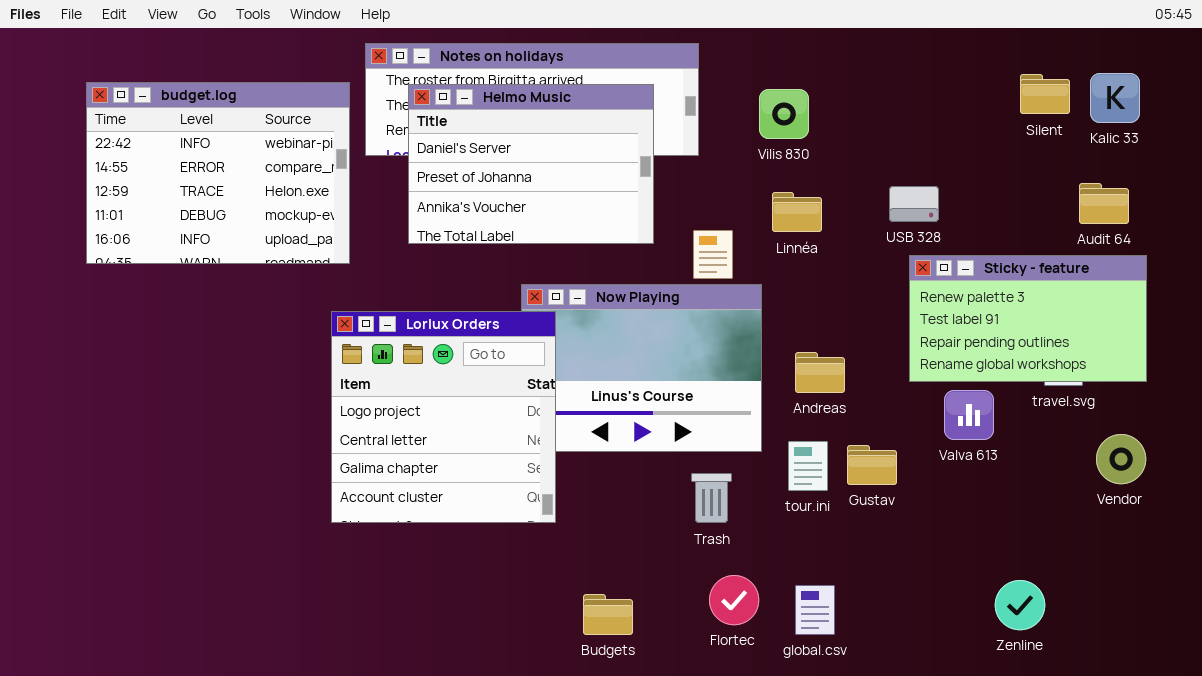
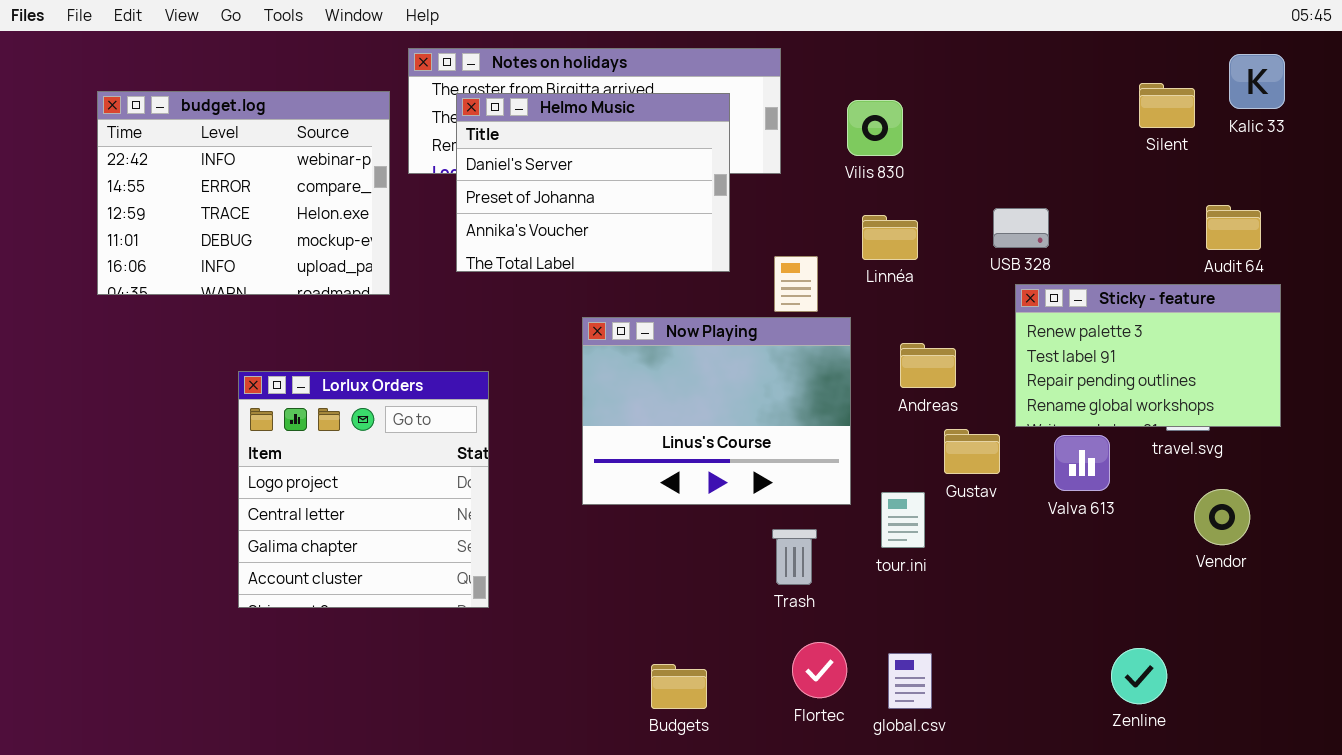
Kalic 33: [1090,73,1140,123] -> [1229,54,1285,109], moved
Lorlux Orders: [331,311,556,523] -> [238,371,489,608], moved
Andreas: [795,352,845,393] -> [900,343,956,388], moved
Vendor: [1096,434,1146,484] -> [1194,489,1250,545], moved
Gustav: [847,445,897,485] -> [944,429,1000,474], moved

